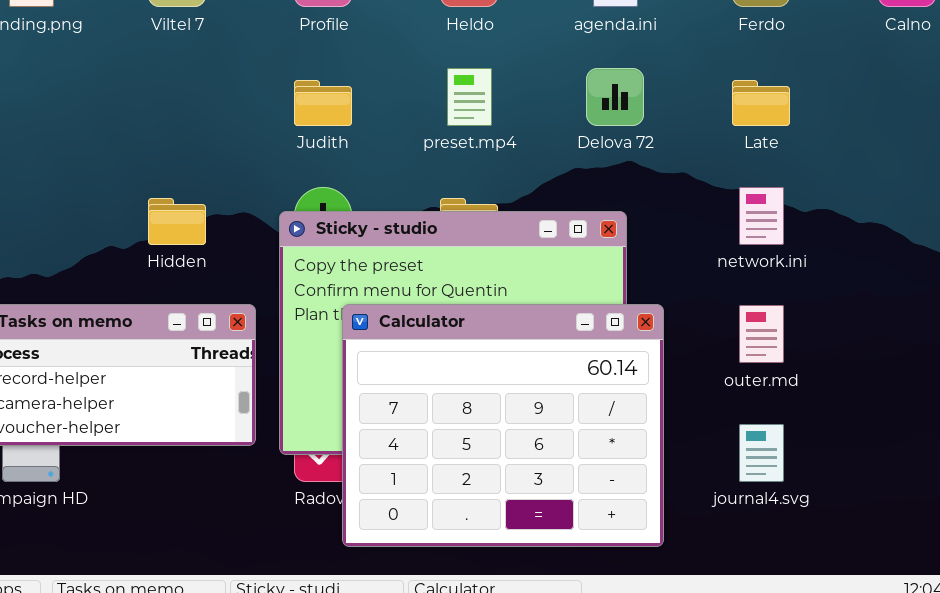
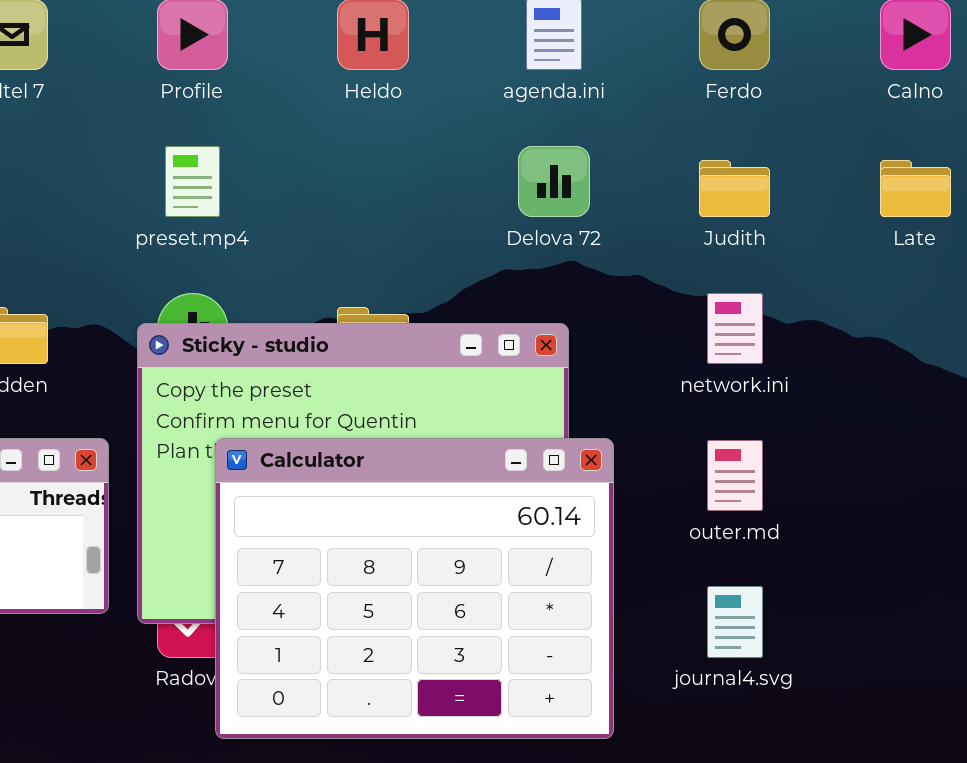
preset.mp4: [447,68,492,126] -> [165,146,220,217], moved
Judith: [294,80,352,126] -> [699,160,770,217], moved
Late: [732,80,790,126] -> [880,160,951,217], moved

